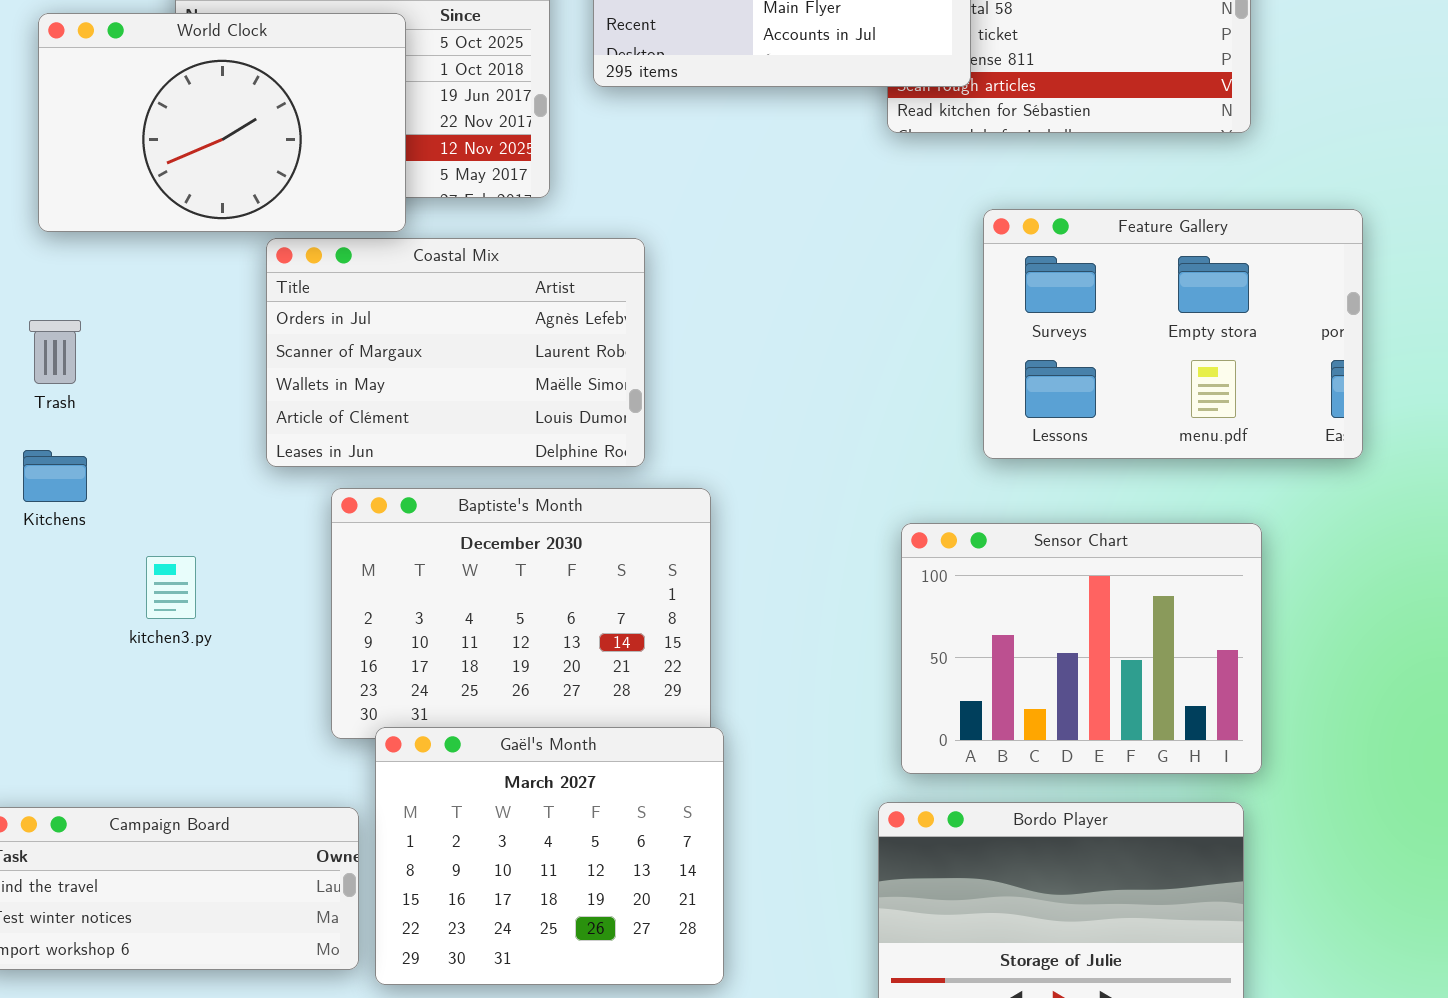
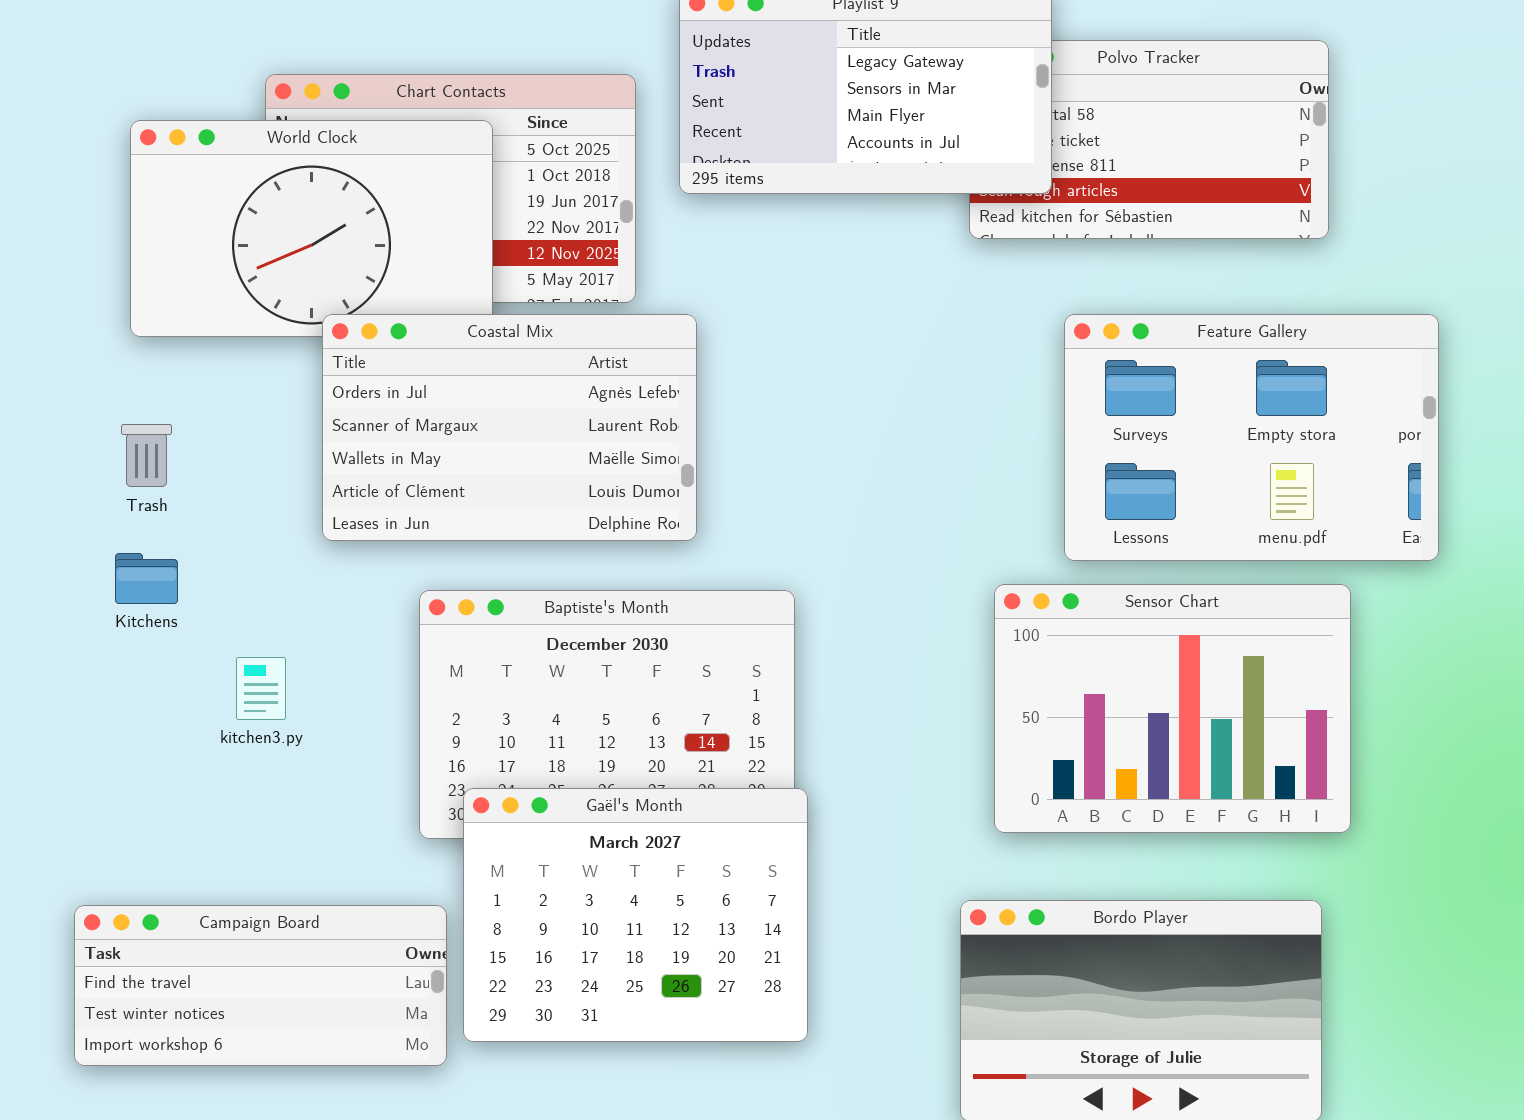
Coastal Mix: [266,238,645,467] -> [322,314,697,541], moved
Sensor Chart: [901,523,1262,774] -> [994,584,1351,833], moved
Gaël's Month: [375,727,724,985] -> [463,788,808,1042], moved

